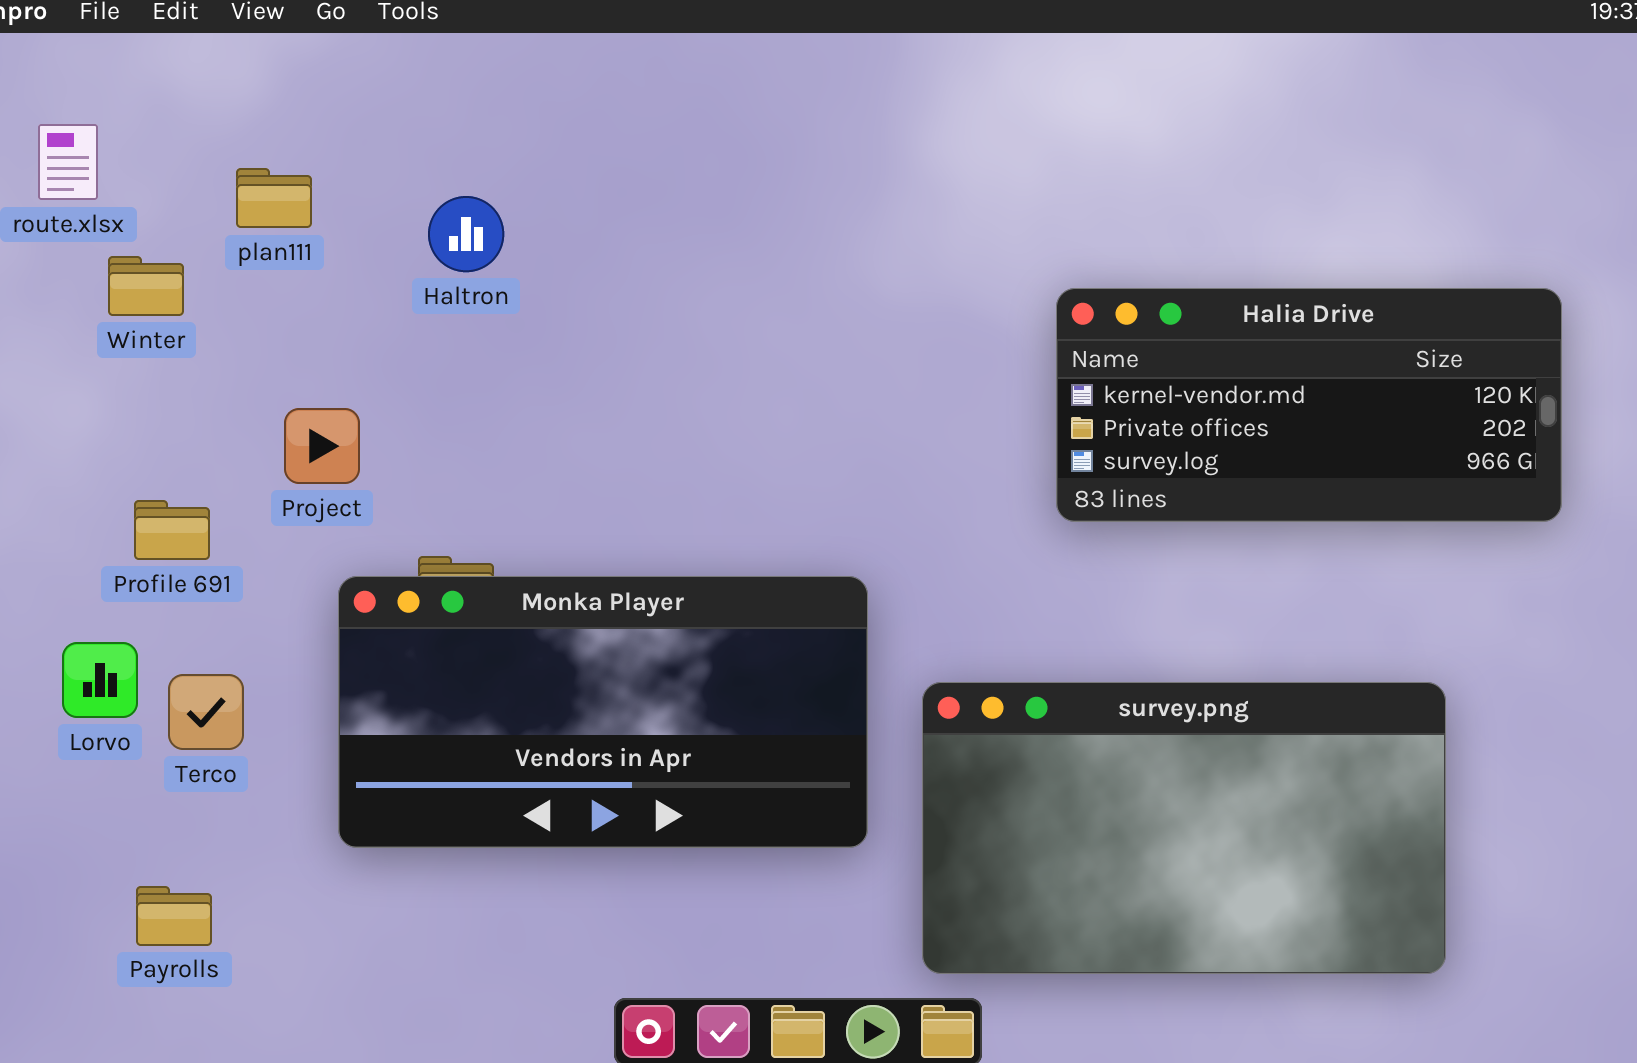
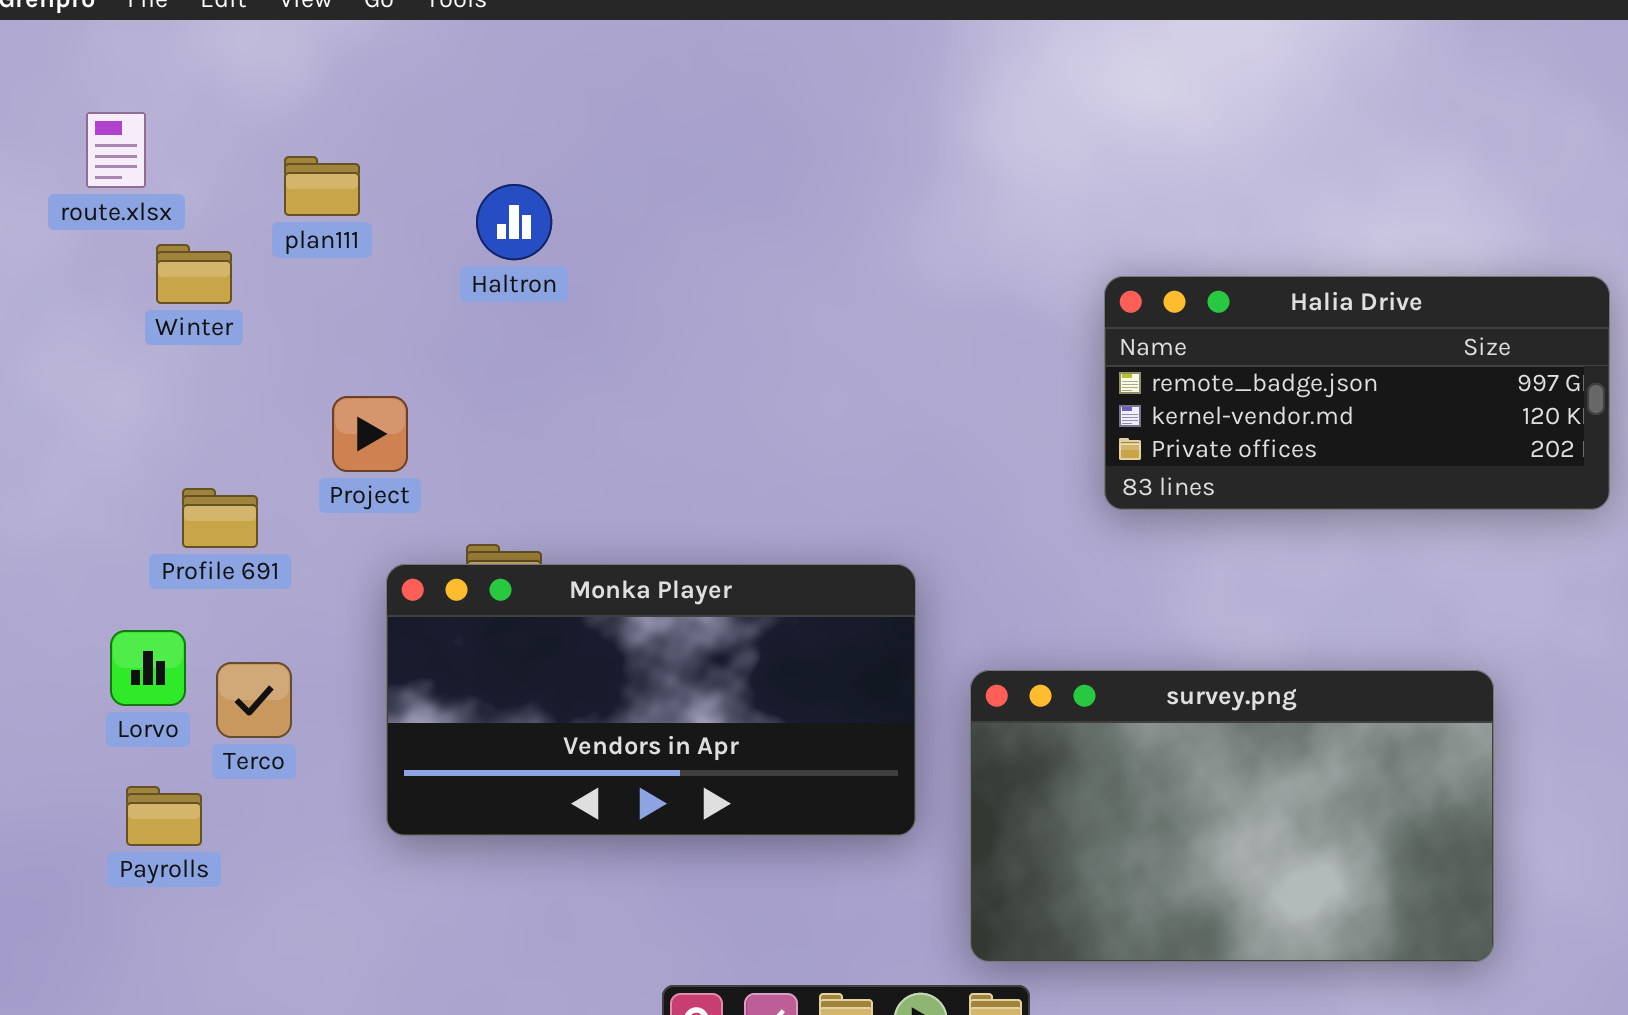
Halia Drive: [1056,288,1562,522] -> [1104,276,1610,510], scrolled up 1 row
Payrolls: [136,886,212,946] -> [126,786,202,846], moved

